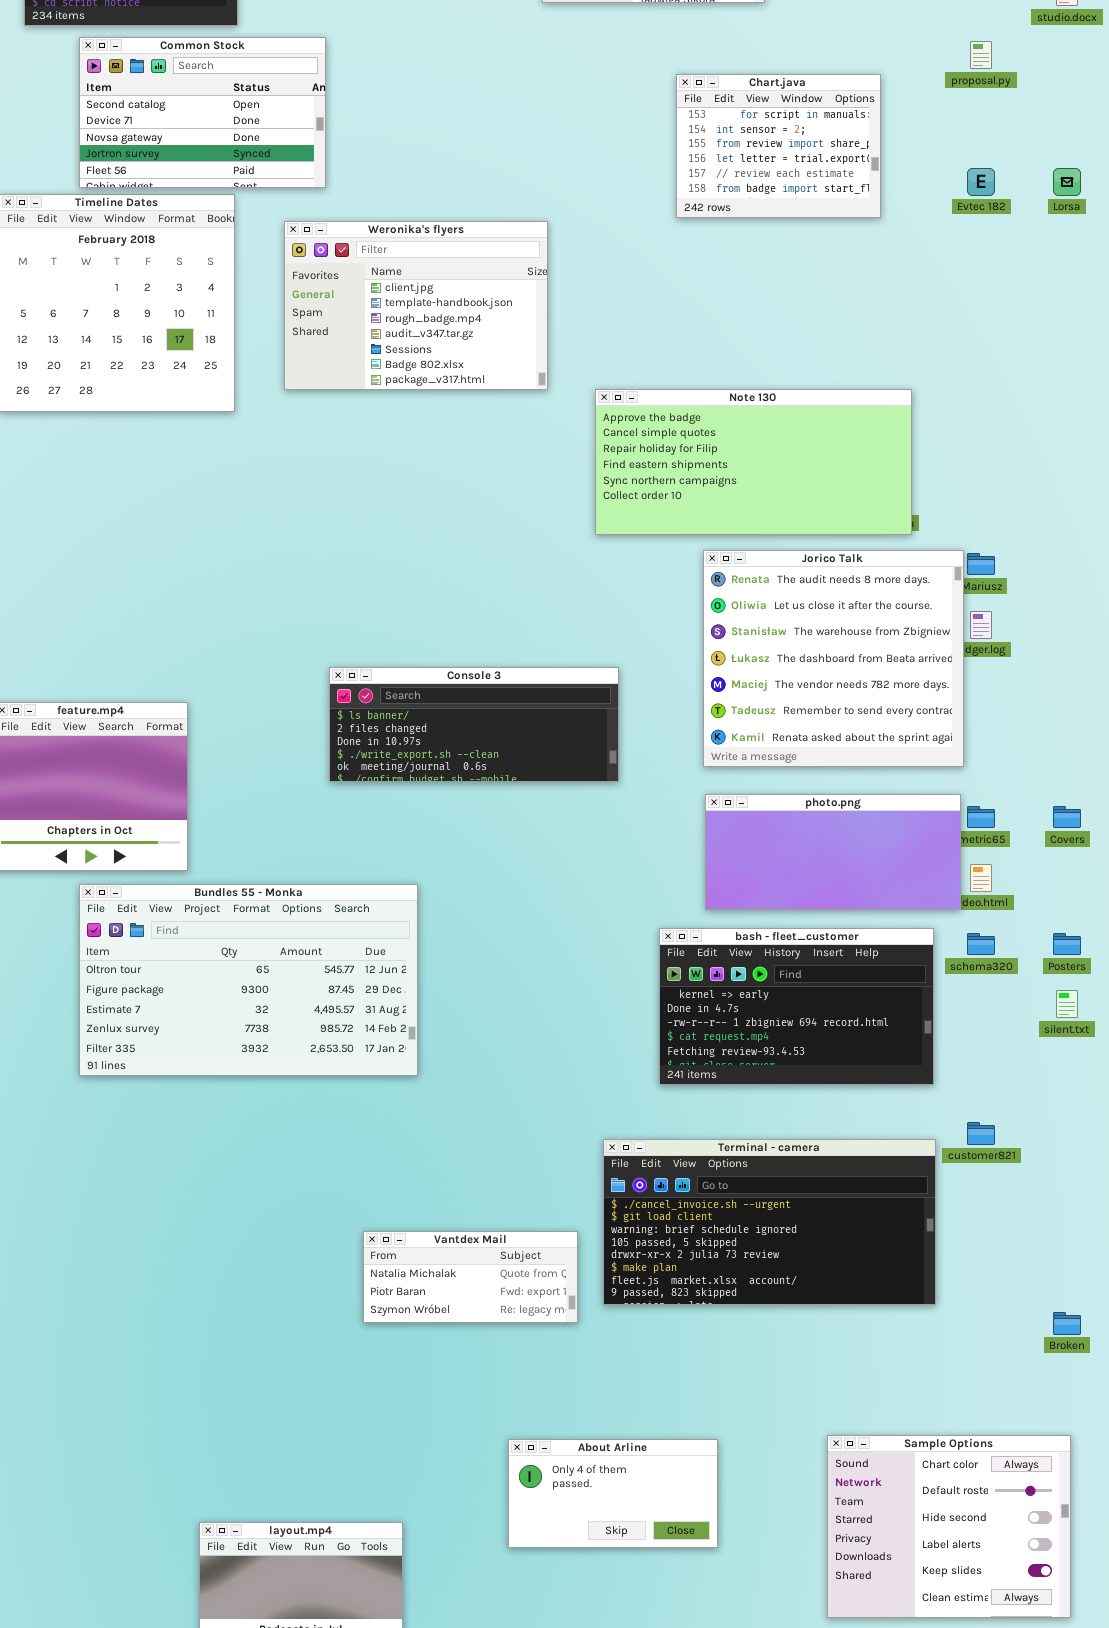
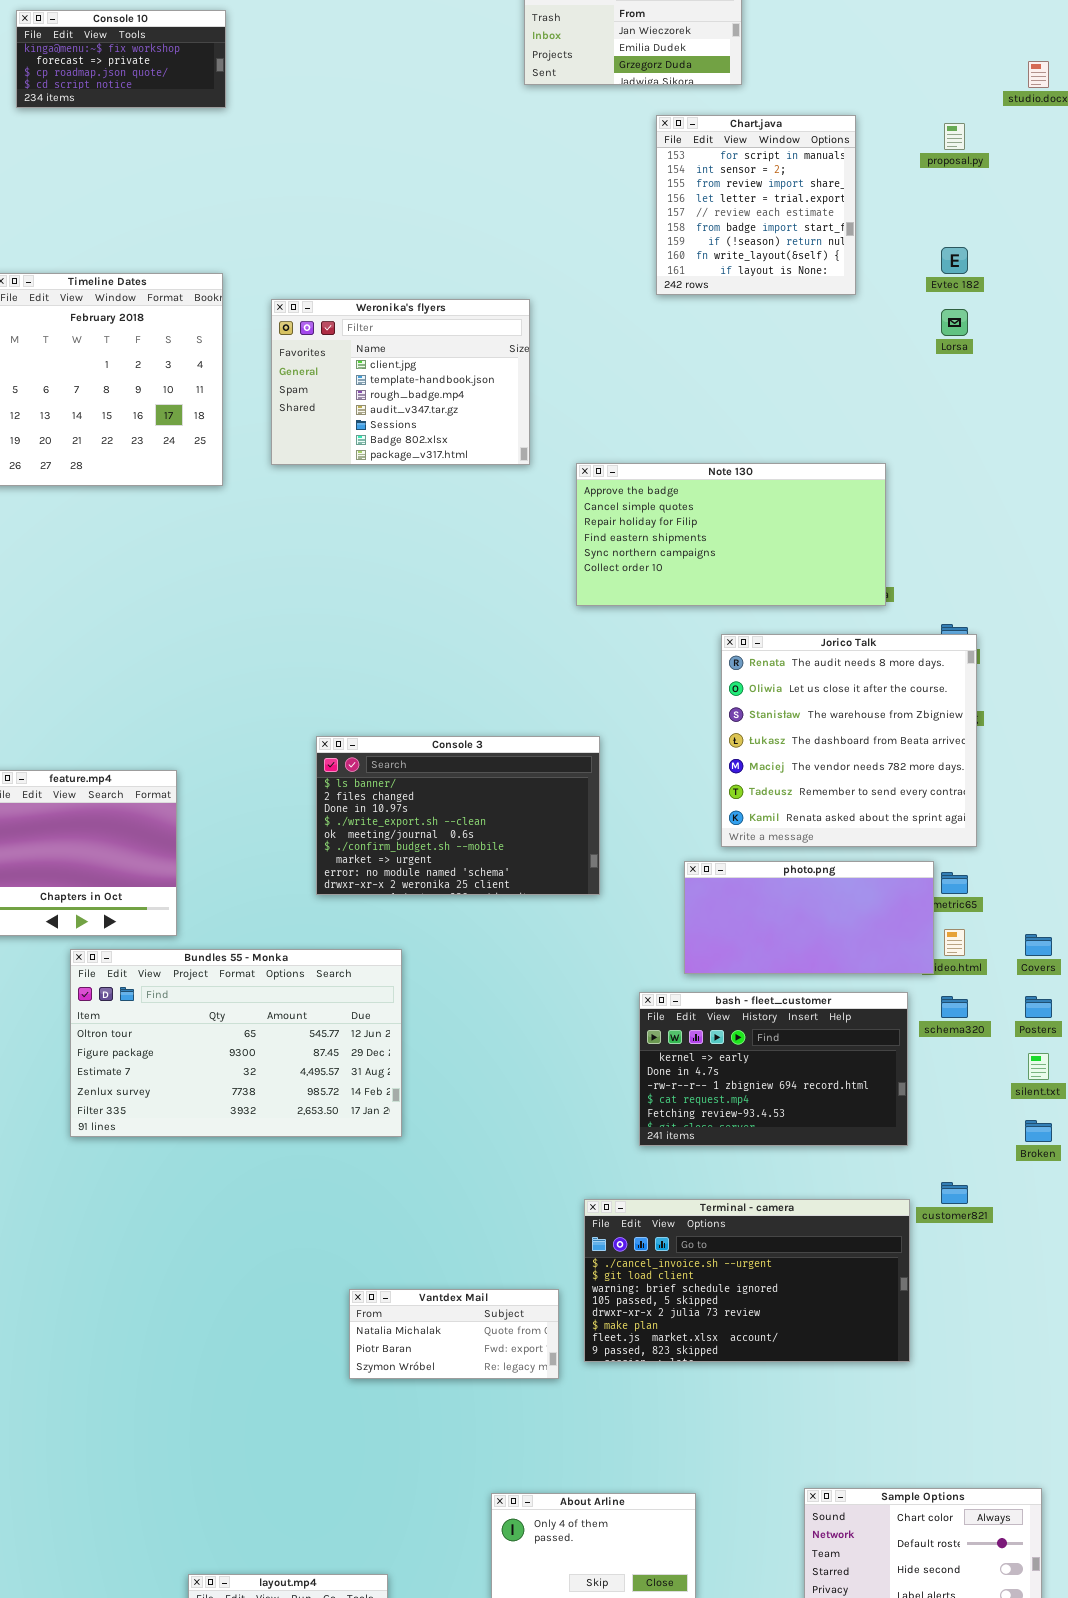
Common Stock: [79,37,326,188] -> none, closed
Chart.java: [676,74,881,218] -> [656,115,856,295], resized
Lorsa: [1053,168,1081,196] -> [941,309,968,336], moved
Jorico Talk: [703,550,964,767] -> [721,634,977,847], moved
Console 3: [329,667,619,782] -> [316,736,600,895], resized
Covers: [1053,806,1081,828] -> [1025,934,1052,956], moved
Broken: [1053,1312,1081,1335] -> [1025,1120,1052,1142], moved

